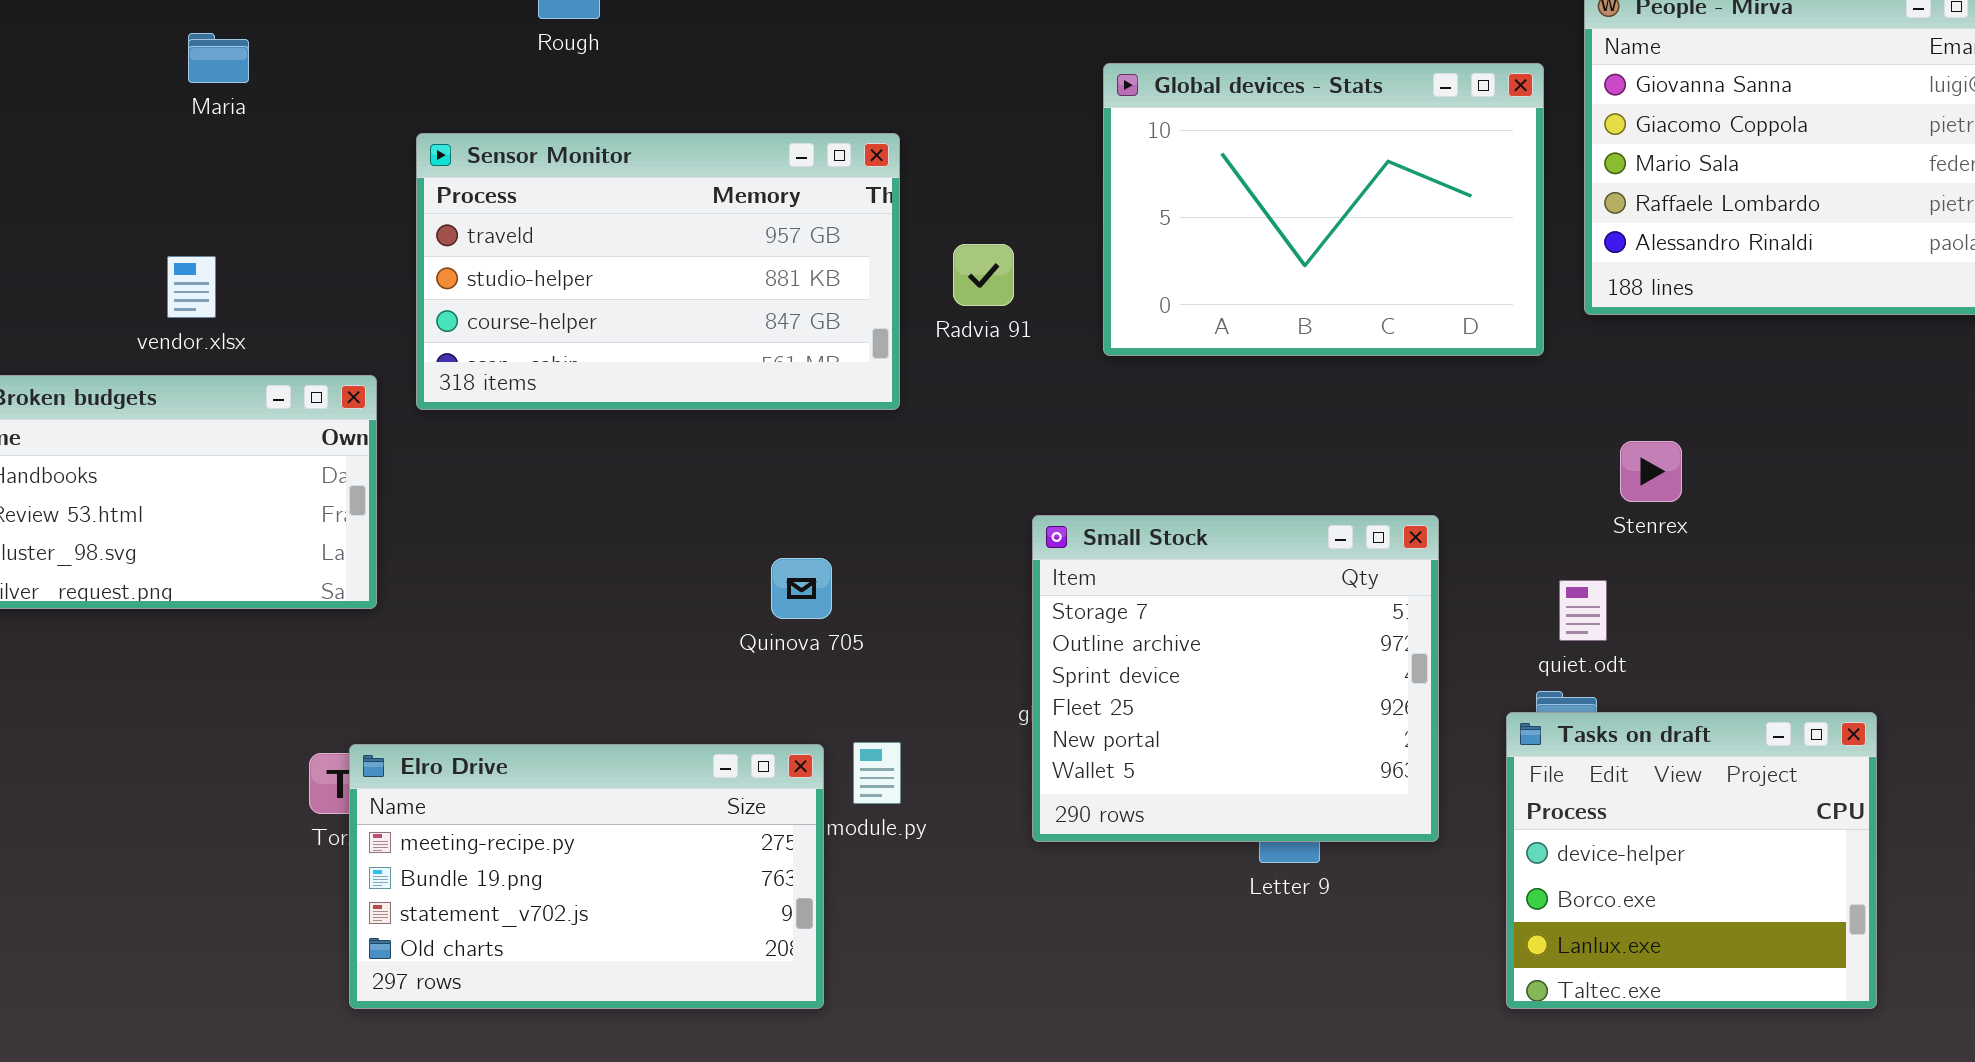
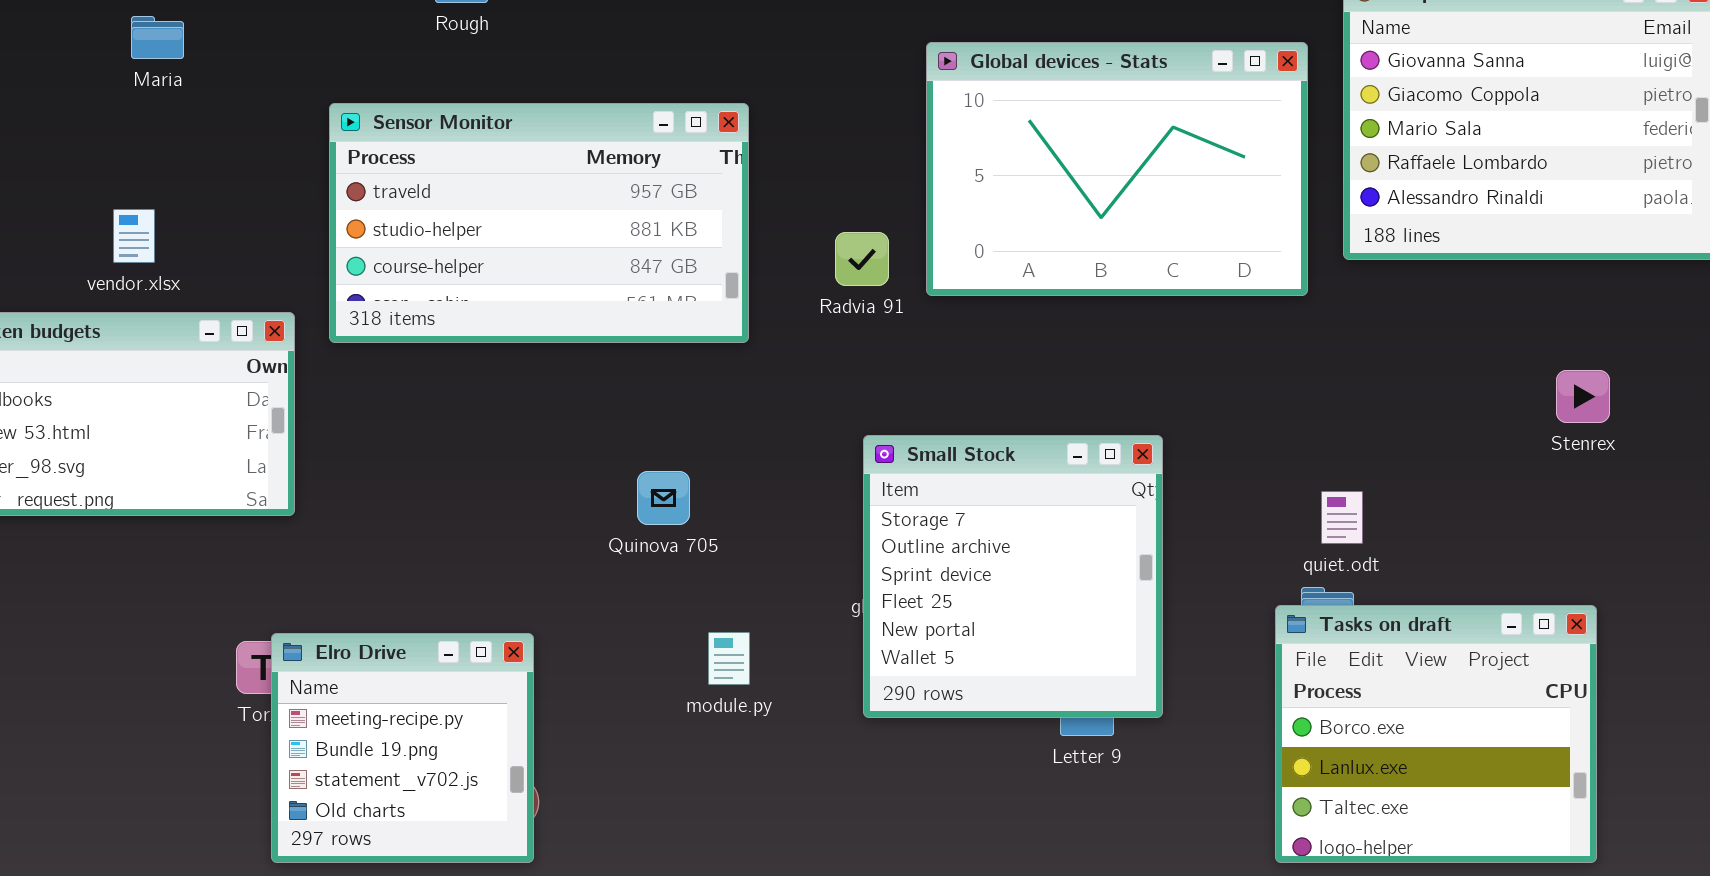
Radvia 91: [953,244,1014,306] -> [835,232,889,286], moved
Stenrex: [1620,441,1682,502] -> [1556,370,1610,423], moved
Small Stock: [1032,515,1439,842] -> [863,435,1163,718], resized
Tasks on draft: [1506,712,1877,1009] -> [1275,605,1597,863], scrolled down 1 row
Elro Drive: [349,744,824,1009] -> [271,633,534,863], resized

